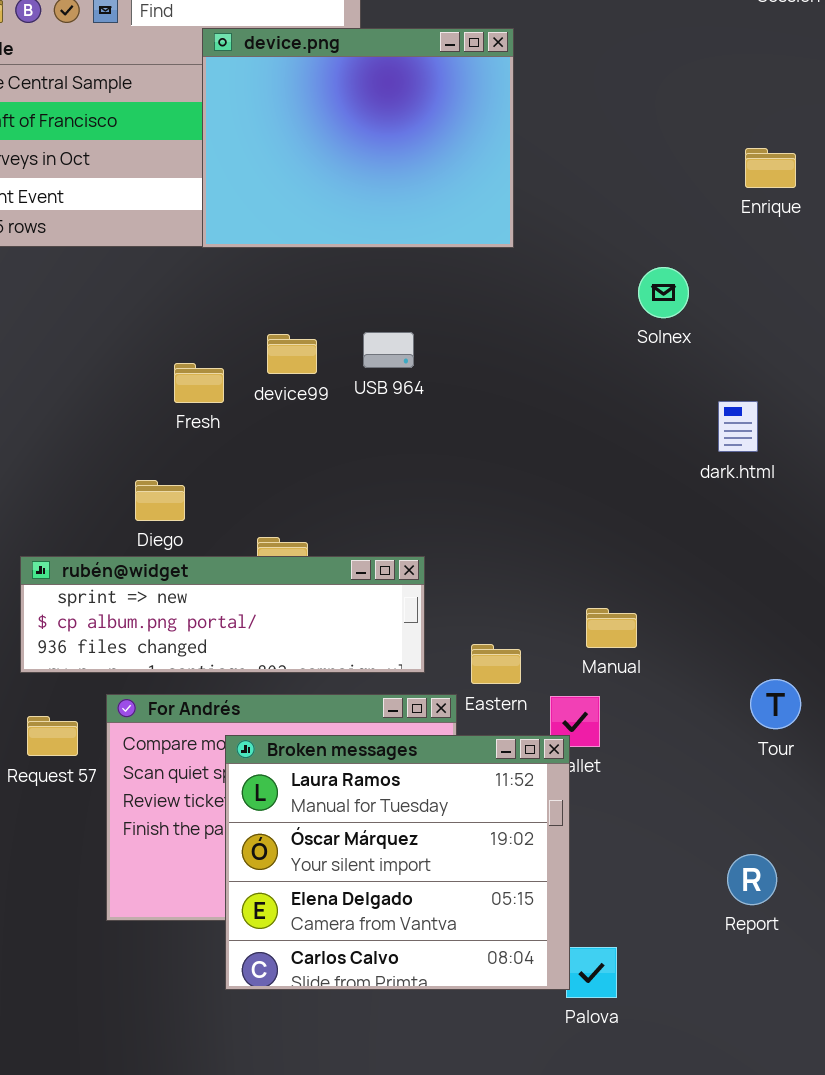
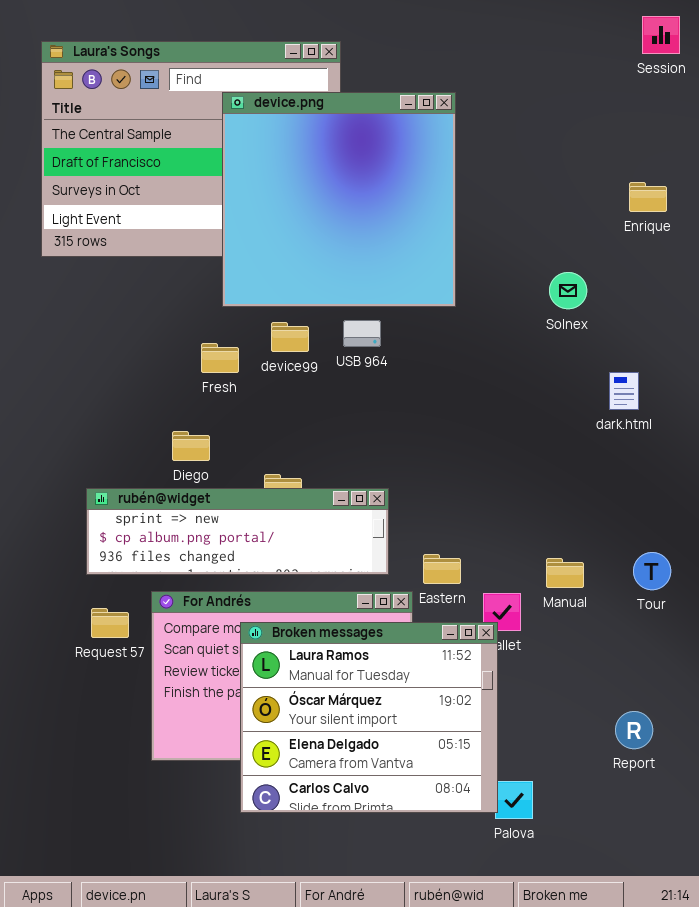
device.png: [202,28,514,248] -> [222,92,456,307], resized
Manual: [586,608,637,648] -> [546,558,584,588], moved
Tour: [750,679,801,729] -> [633,552,671,590], moved

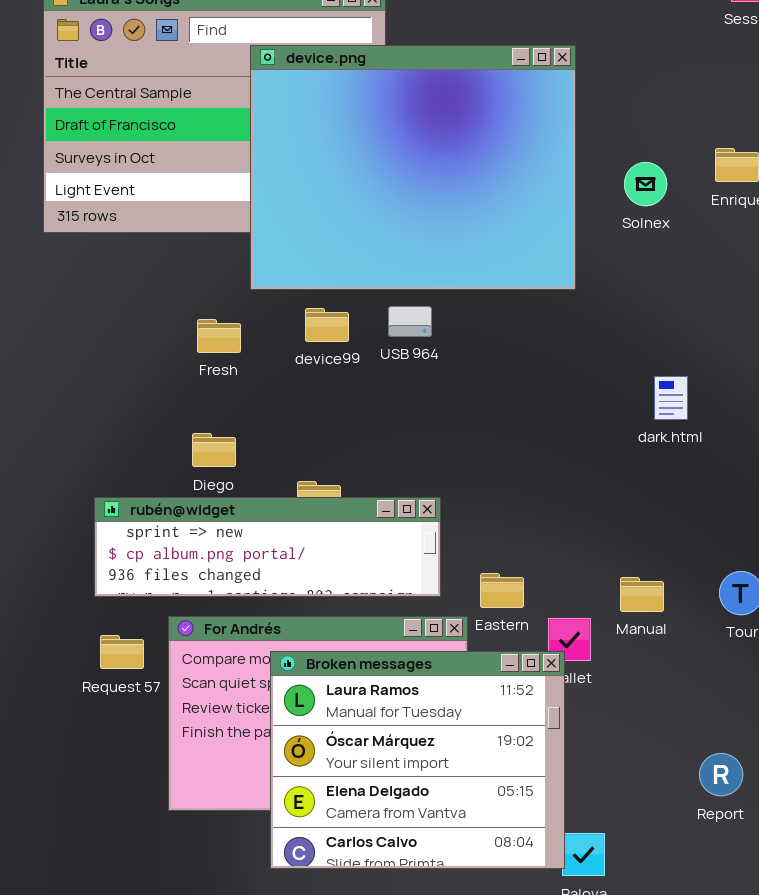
device.png: [222,92,456,307] -> [250,45,576,290], resized
Solnex: [549,272,587,309] -> [624,162,667,206], moved
Fresh: [201,343,239,373] -> [197,319,241,353], moved
dark.html: [609,372,639,410] -> [654,376,688,420], moved

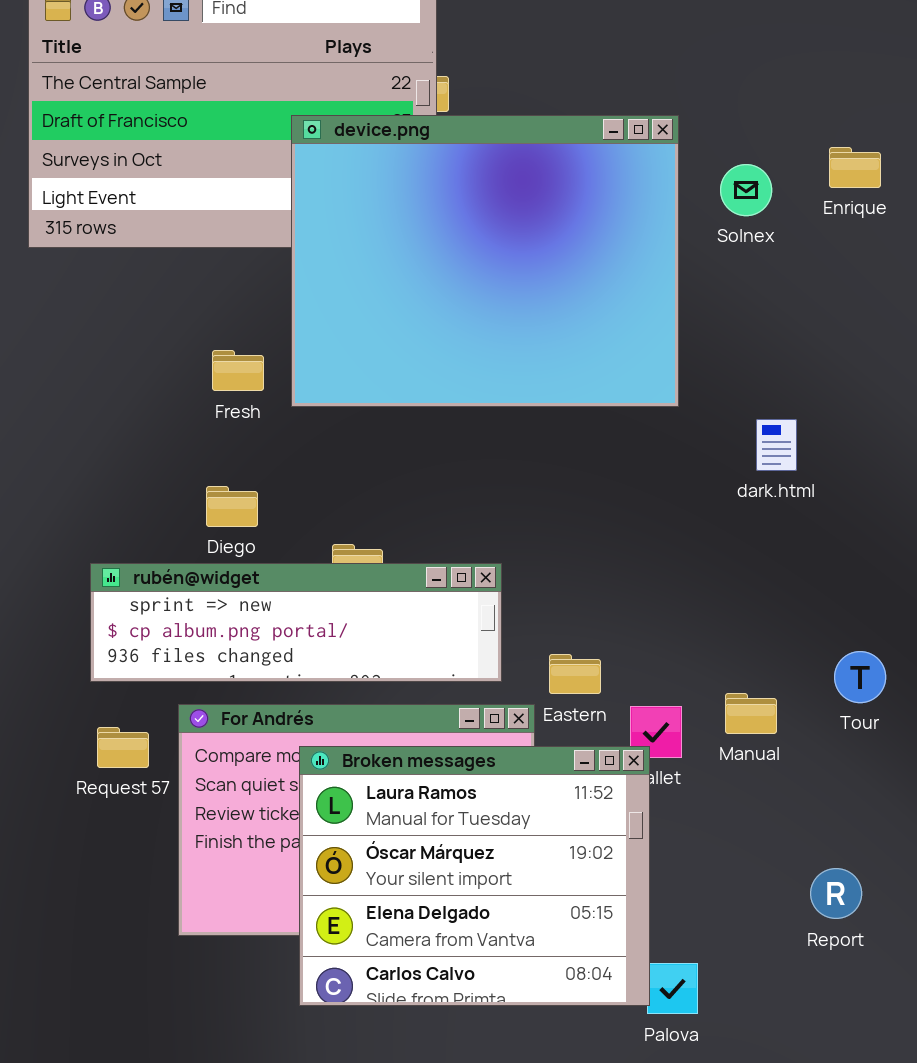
device.png: [250,45,576,290] -> [291,115,679,407], moved
Manual: [620,577,664,612] -> [725,693,777,734], moved

